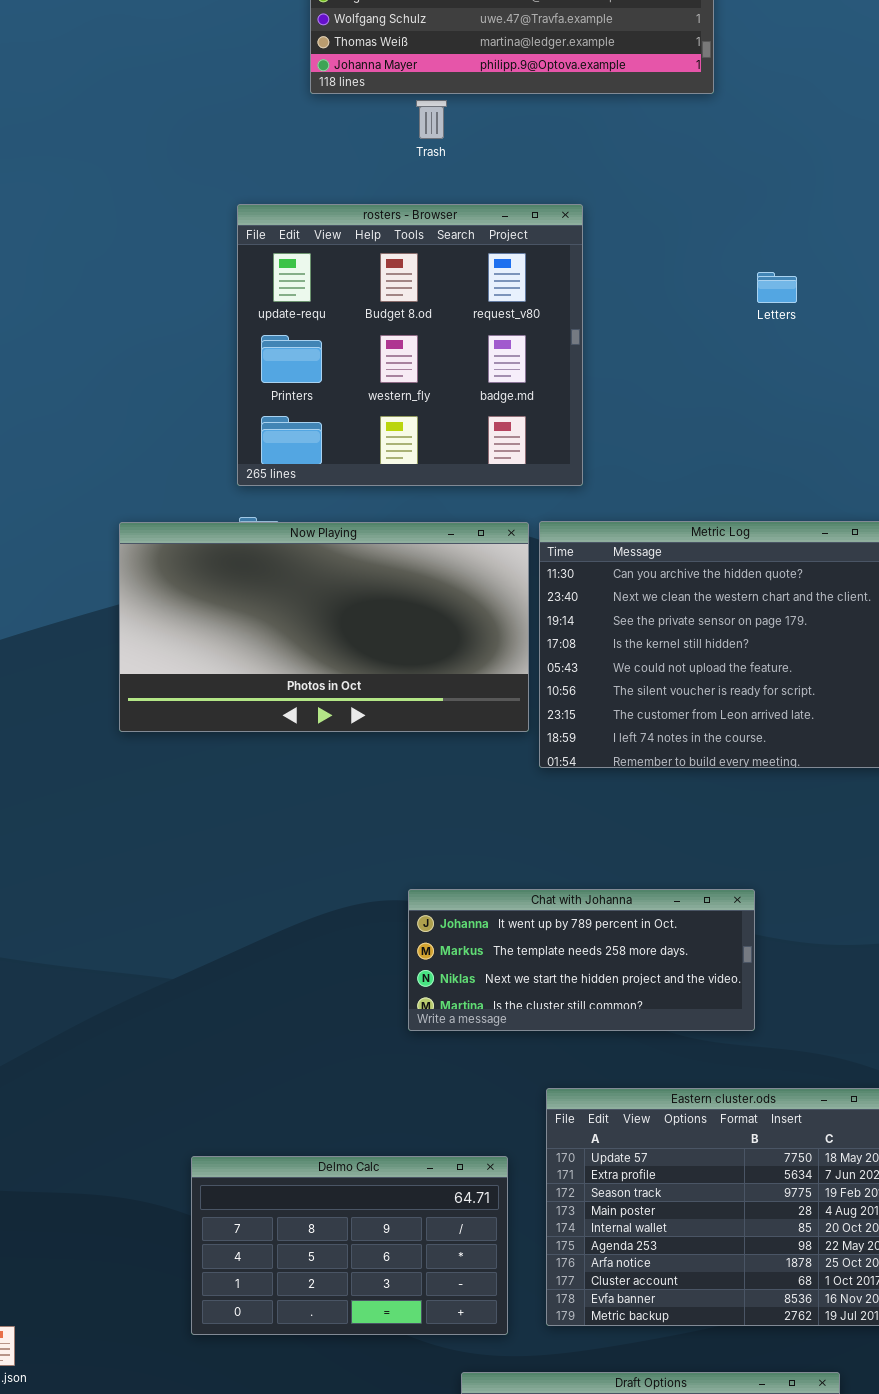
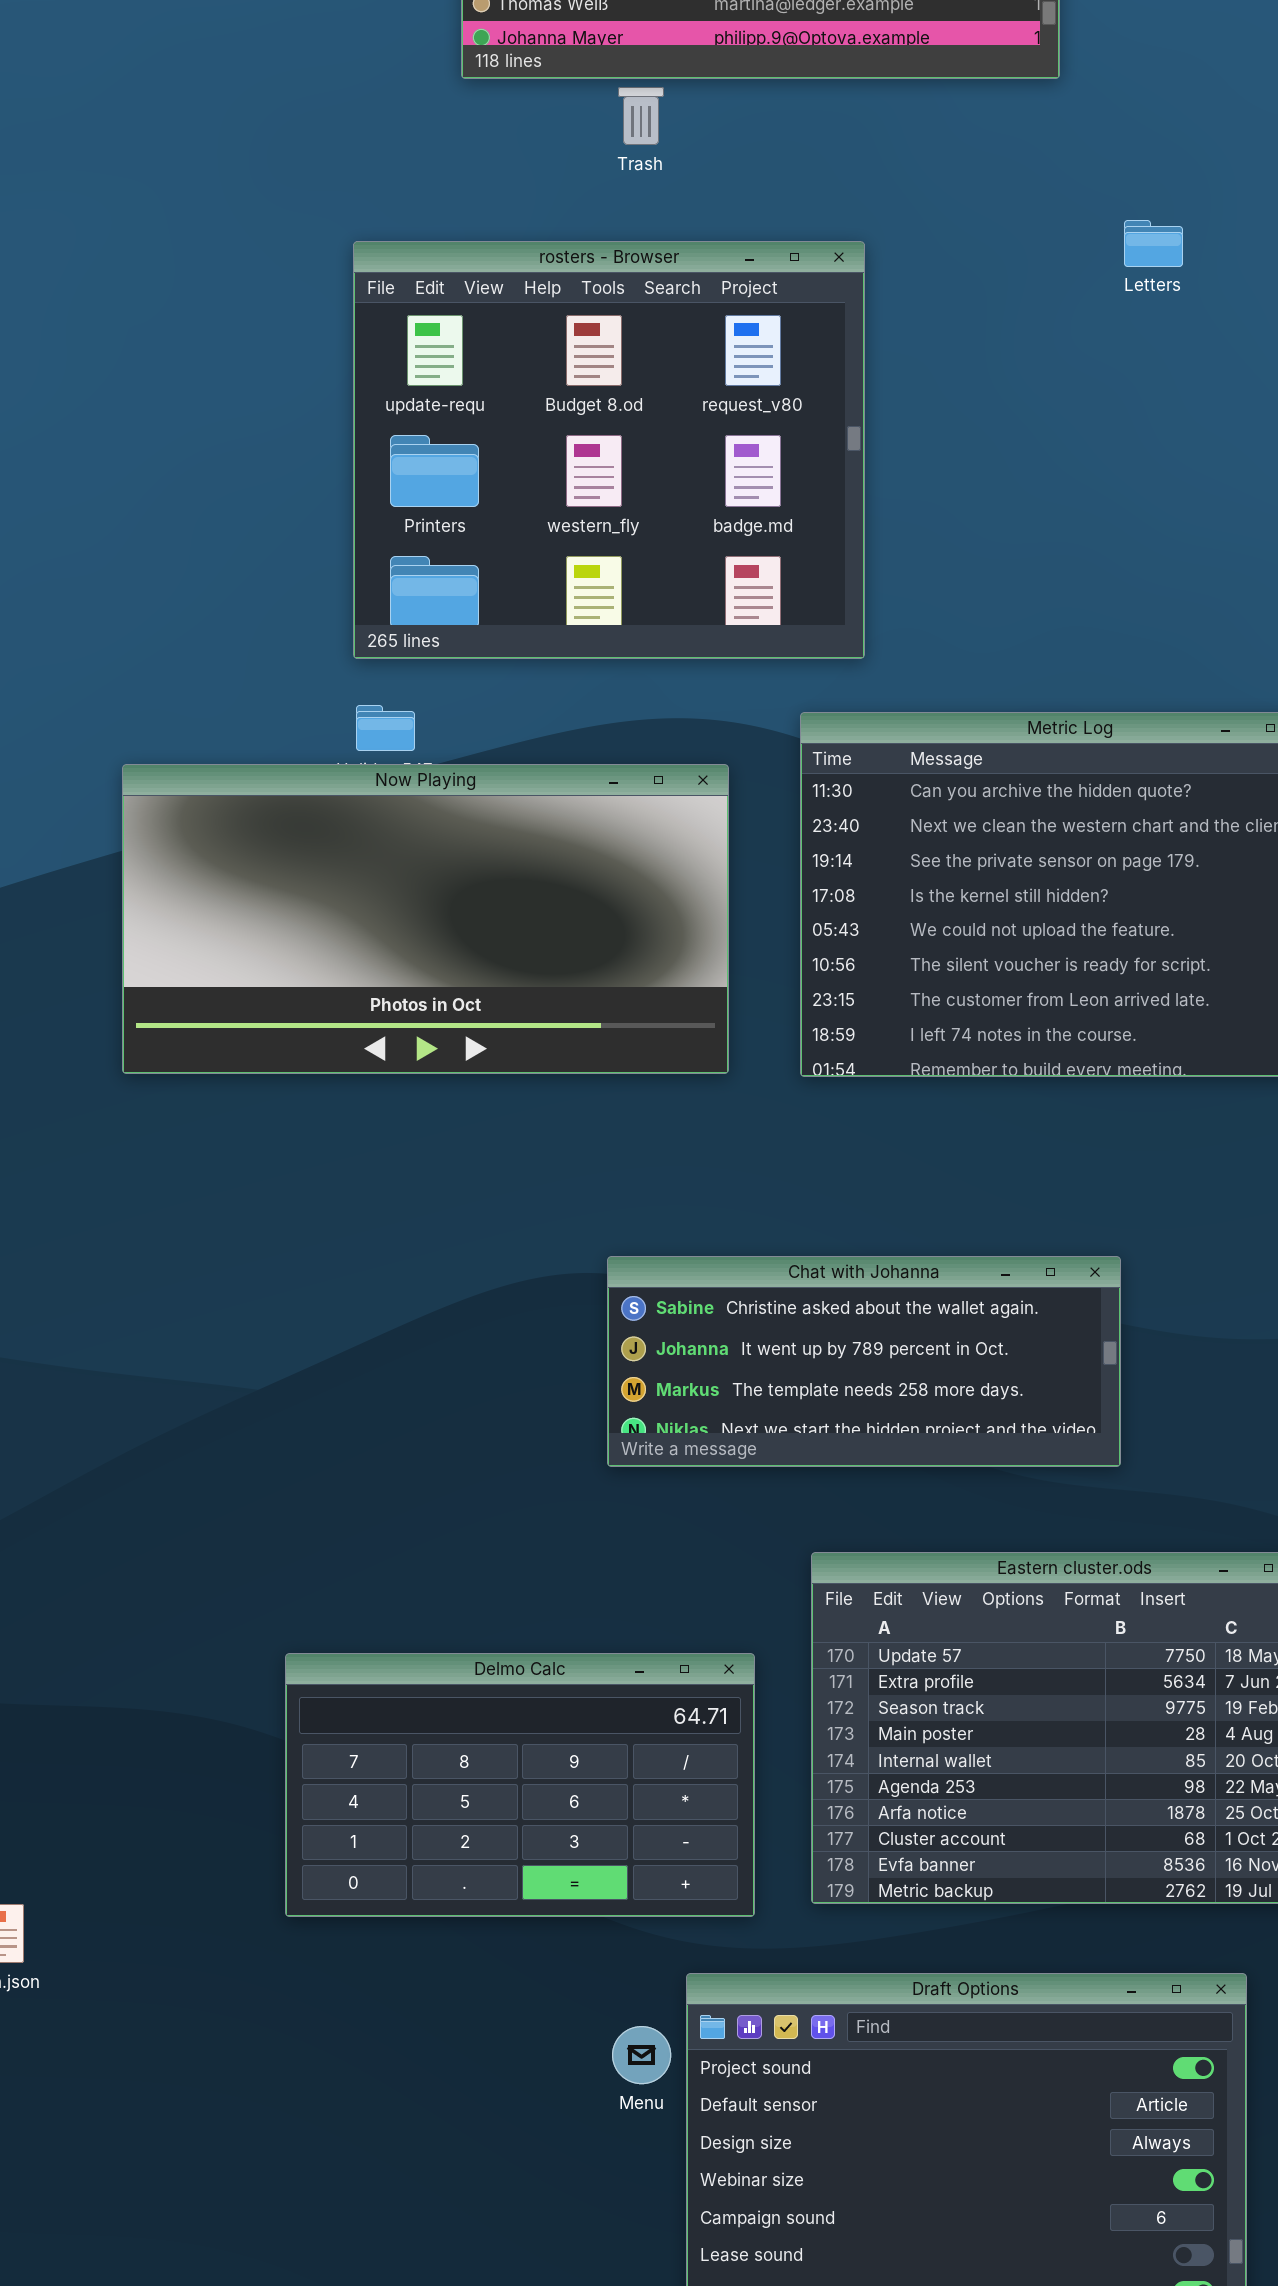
Letters: [757,272,797,303] -> [1124,220,1183,267], moved
Now Playing: [119,522,529,732] -> [122,764,729,1074], moved
Chat with Johanna: [408,889,755,1031] -> [607,1256,1121,1467], scrolled up 1 row

